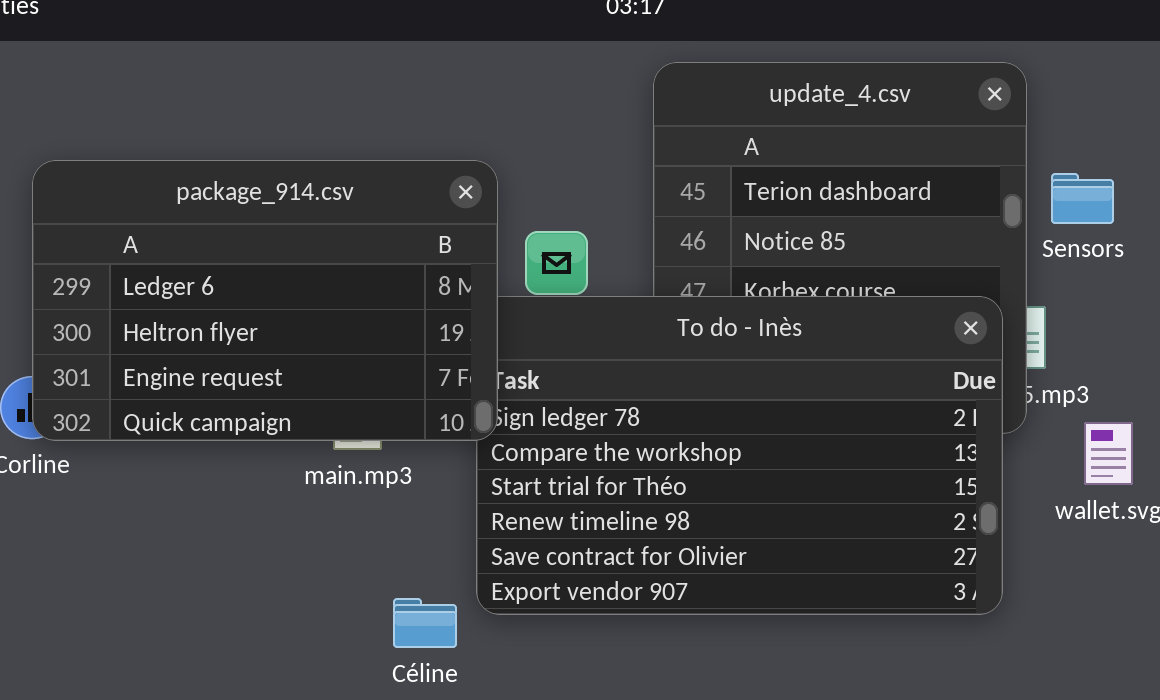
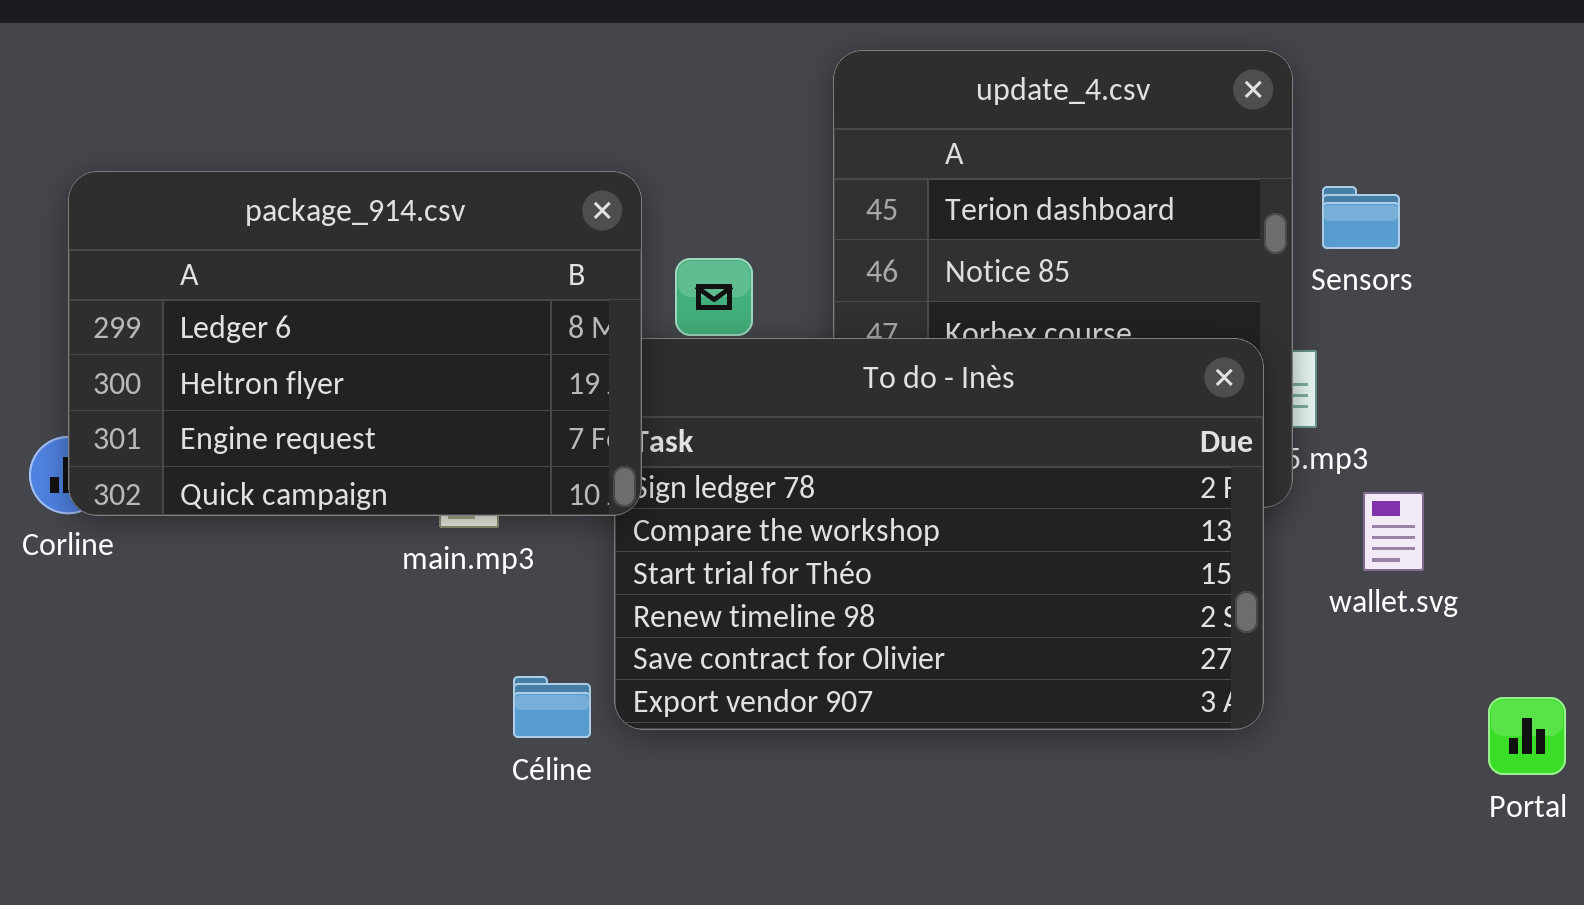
Céline: [393,598,457,648] -> [513,676,591,738], moved

